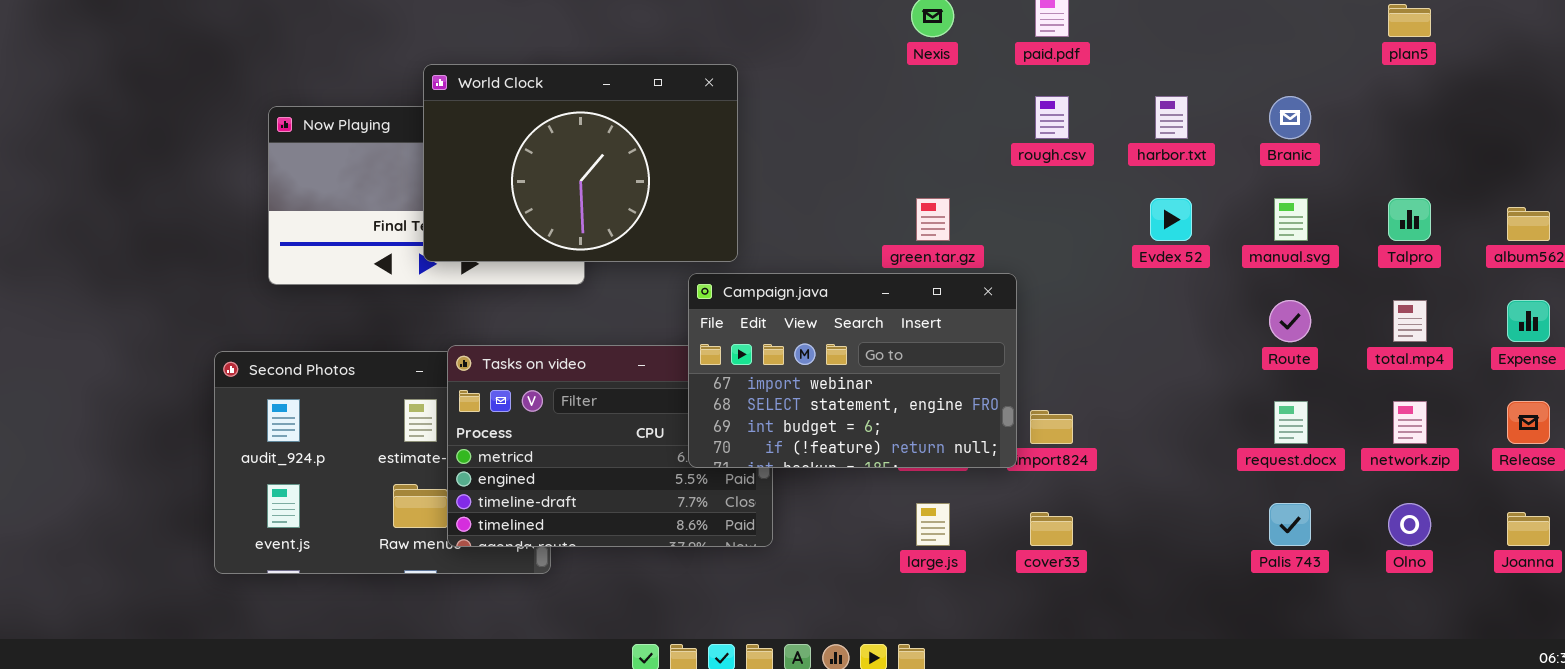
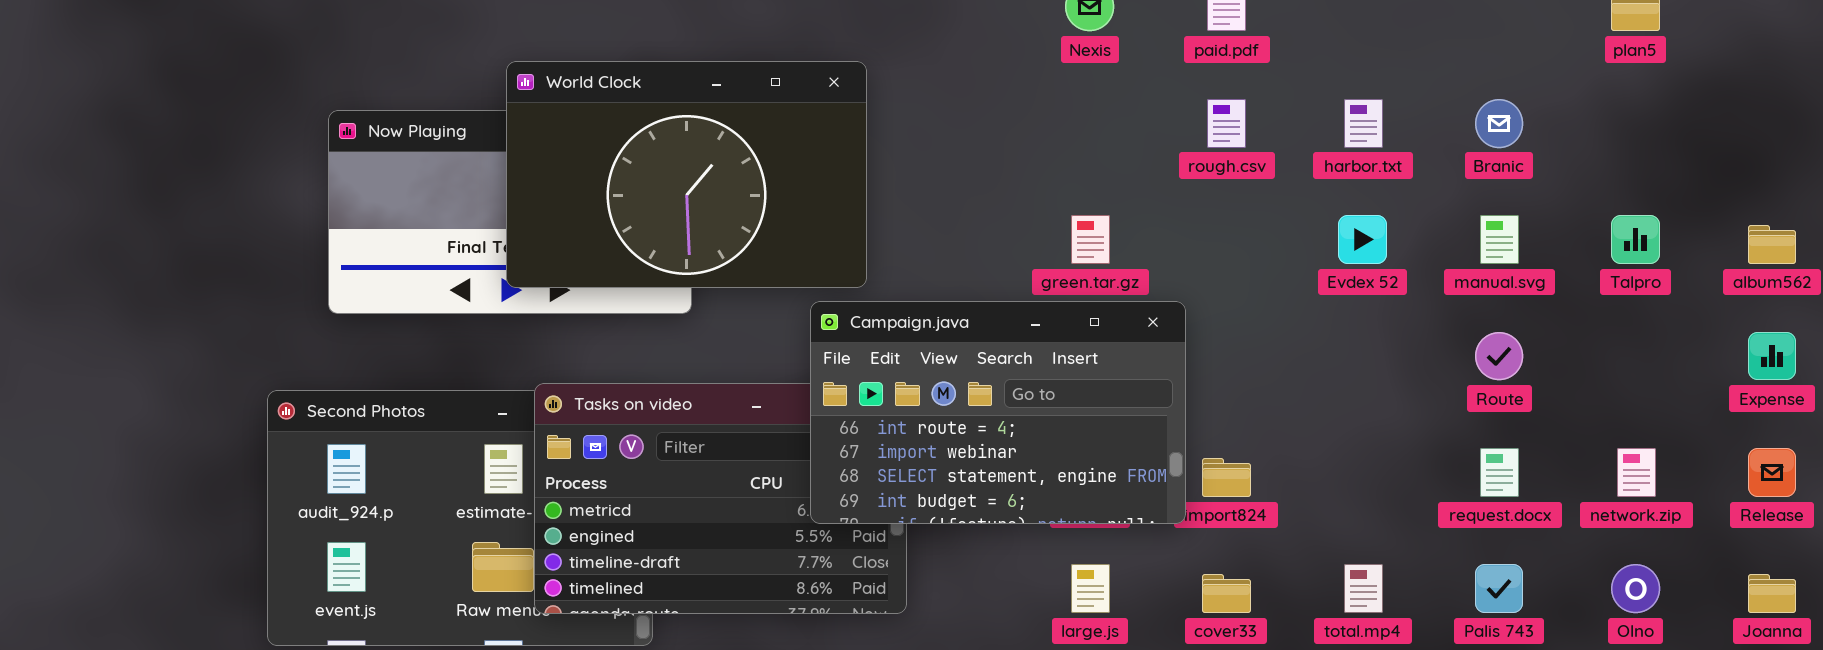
Campaign.java: [688,273,1017,468] -> [810,301,1186,524], scrolled up 1 row
total.mp4: [1393,300,1427,342] -> [1344,564,1383,613], moved

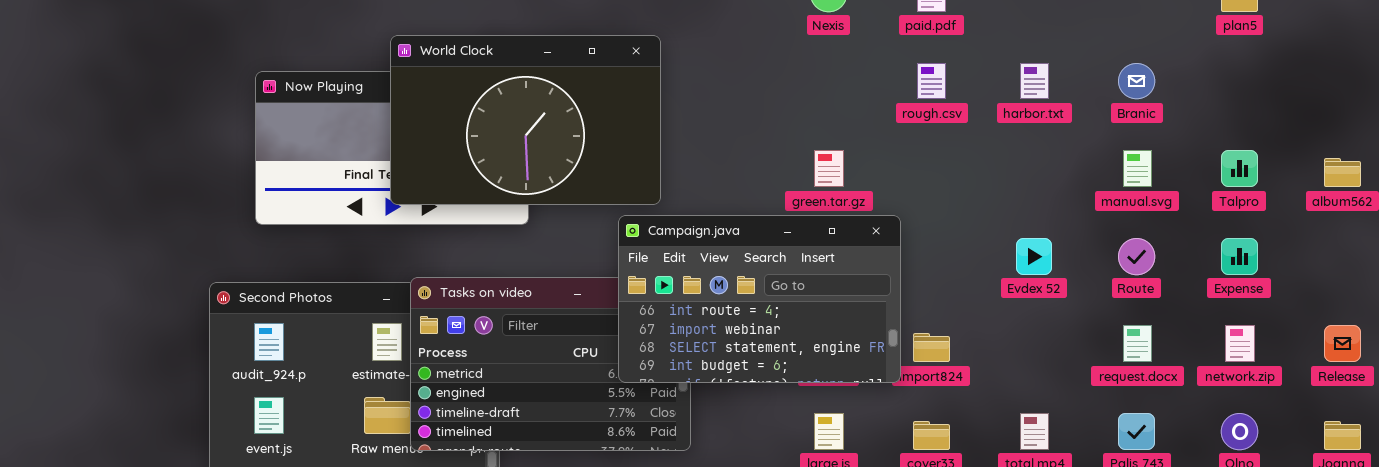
Evdex 52: [1338,215,1387,264] -> [1016,238,1052,275], moved
Expense: [1748,332,1796,380] -> [1221,238,1258,275], moved

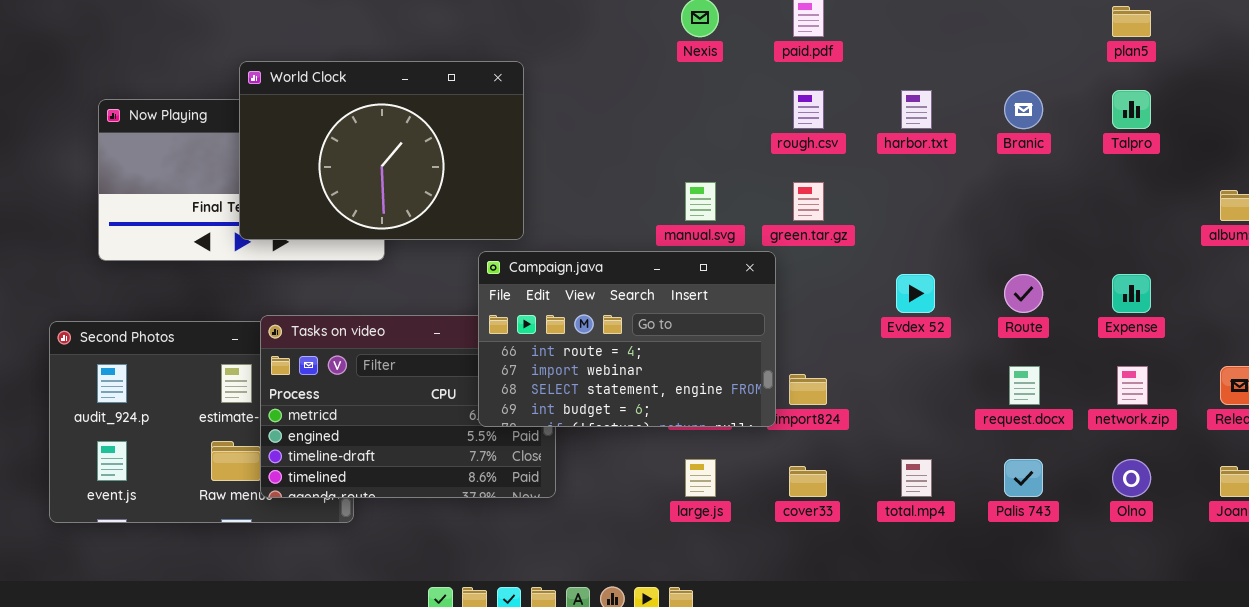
green.tar.gz: [814,150,844,187] -> [793,182,824,221], moved
manual.svg: [1123,150,1152,187] -> [685,182,716,221], moved
Talpro: [1221,150,1258,187] -> [1112,90,1151,129], moved

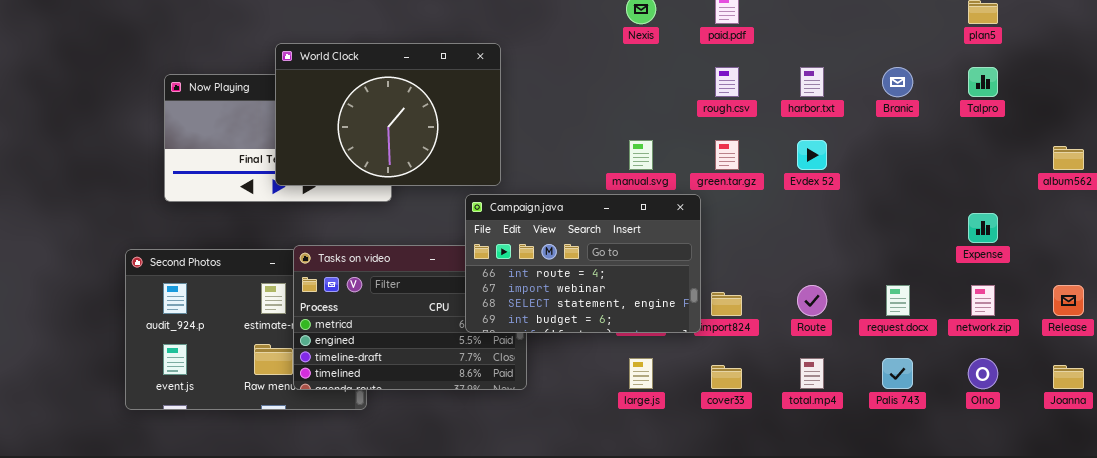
Evdex 52: [896,274,935,313] -> [797,140,827,170], moved
Route: [1004,274,1043,313] -> [797,285,827,316], moved

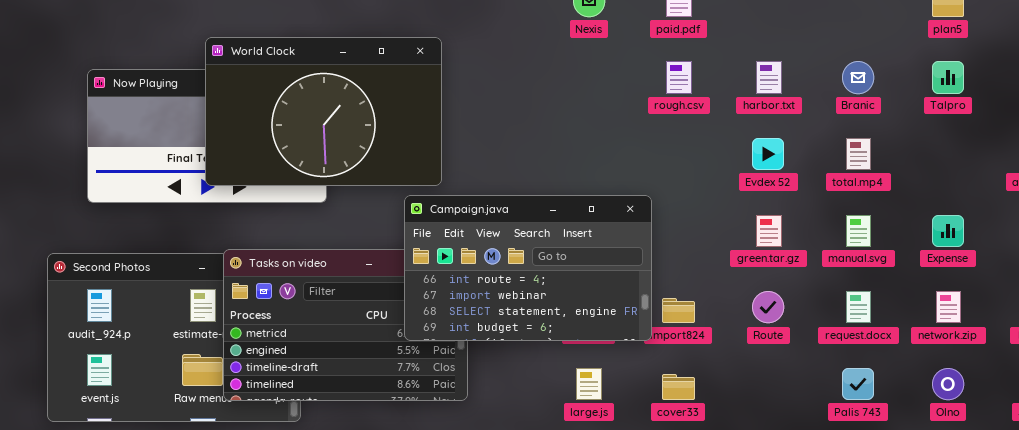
manual.svg: [629,140,653,170] -> [846,215,871,247], moved
green.tar.gz: [715,140,739,170] -> [756,215,782,247], moved
total.mp4: [800,358,824,389] -> [846,138,871,170], moved

